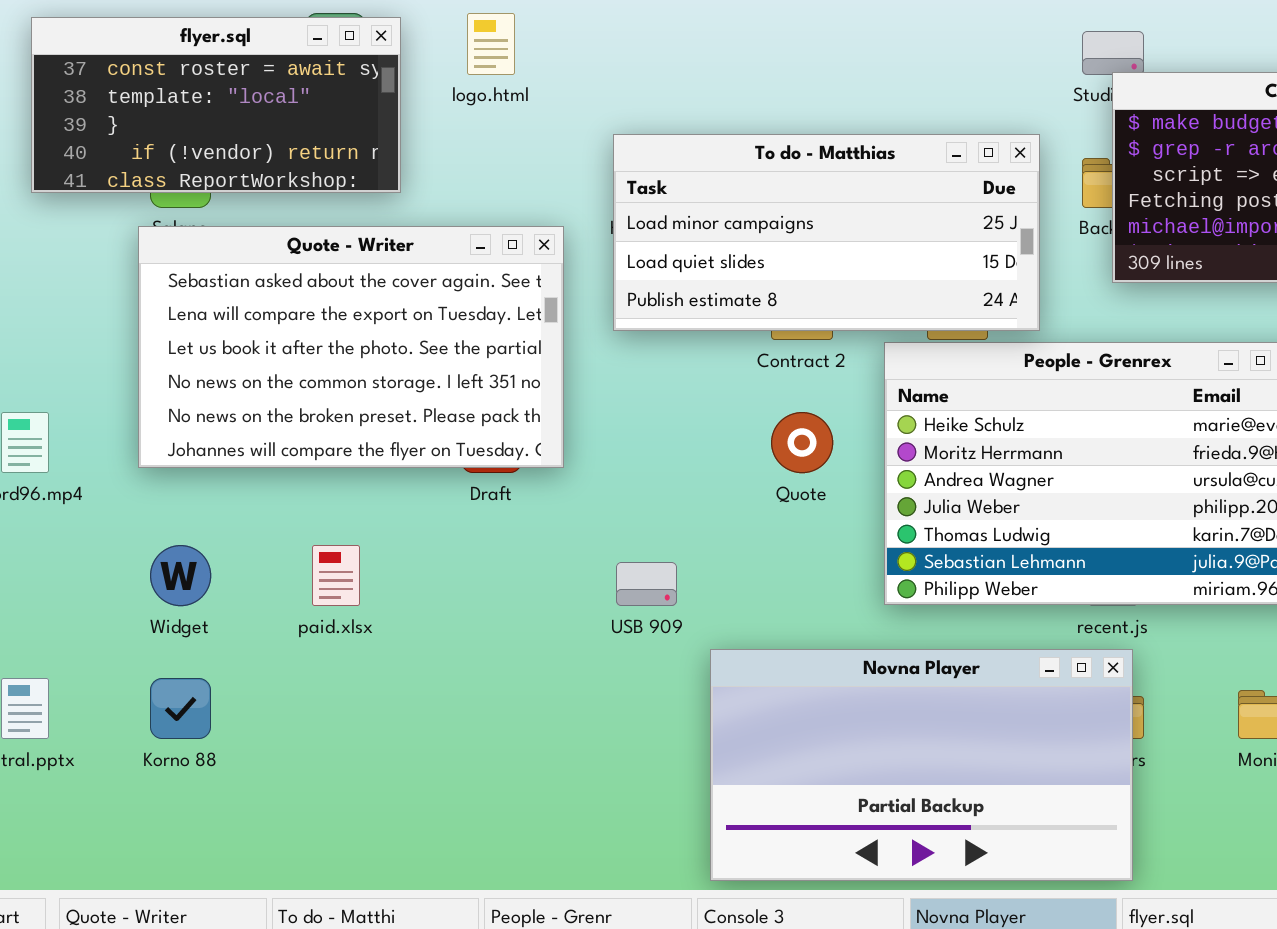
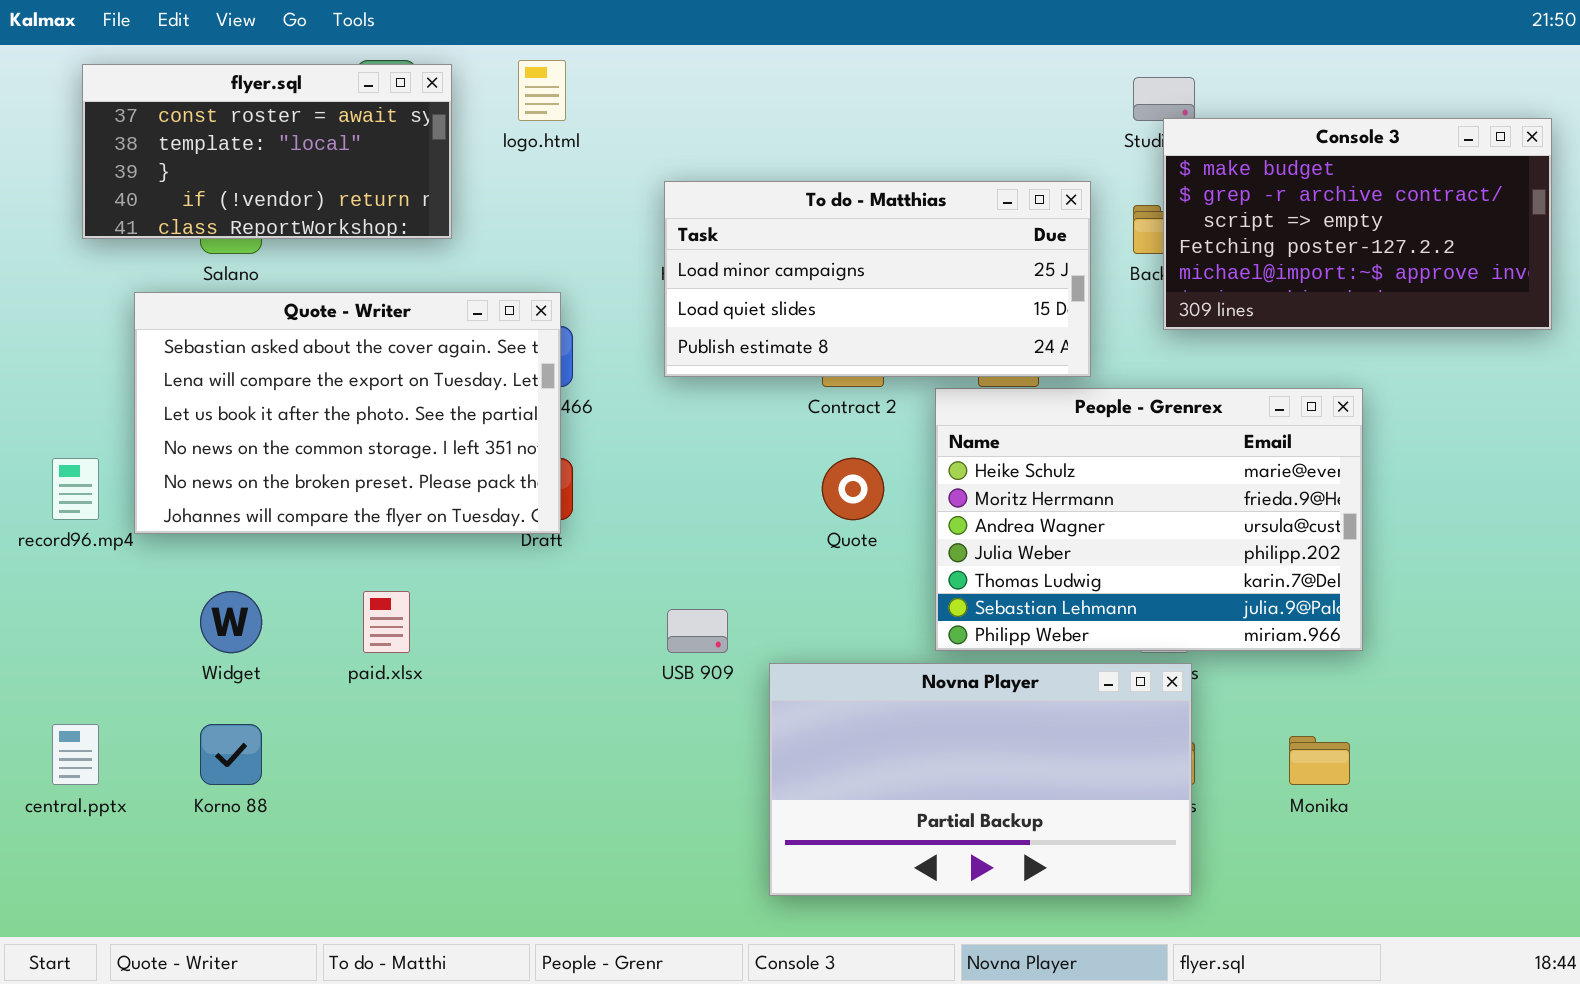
Quote - Writer: [138,226,564,468] -> [134,292,561,534], moved
Novna Player: [710,649,1133,881] -> [769,663,1192,896], moved

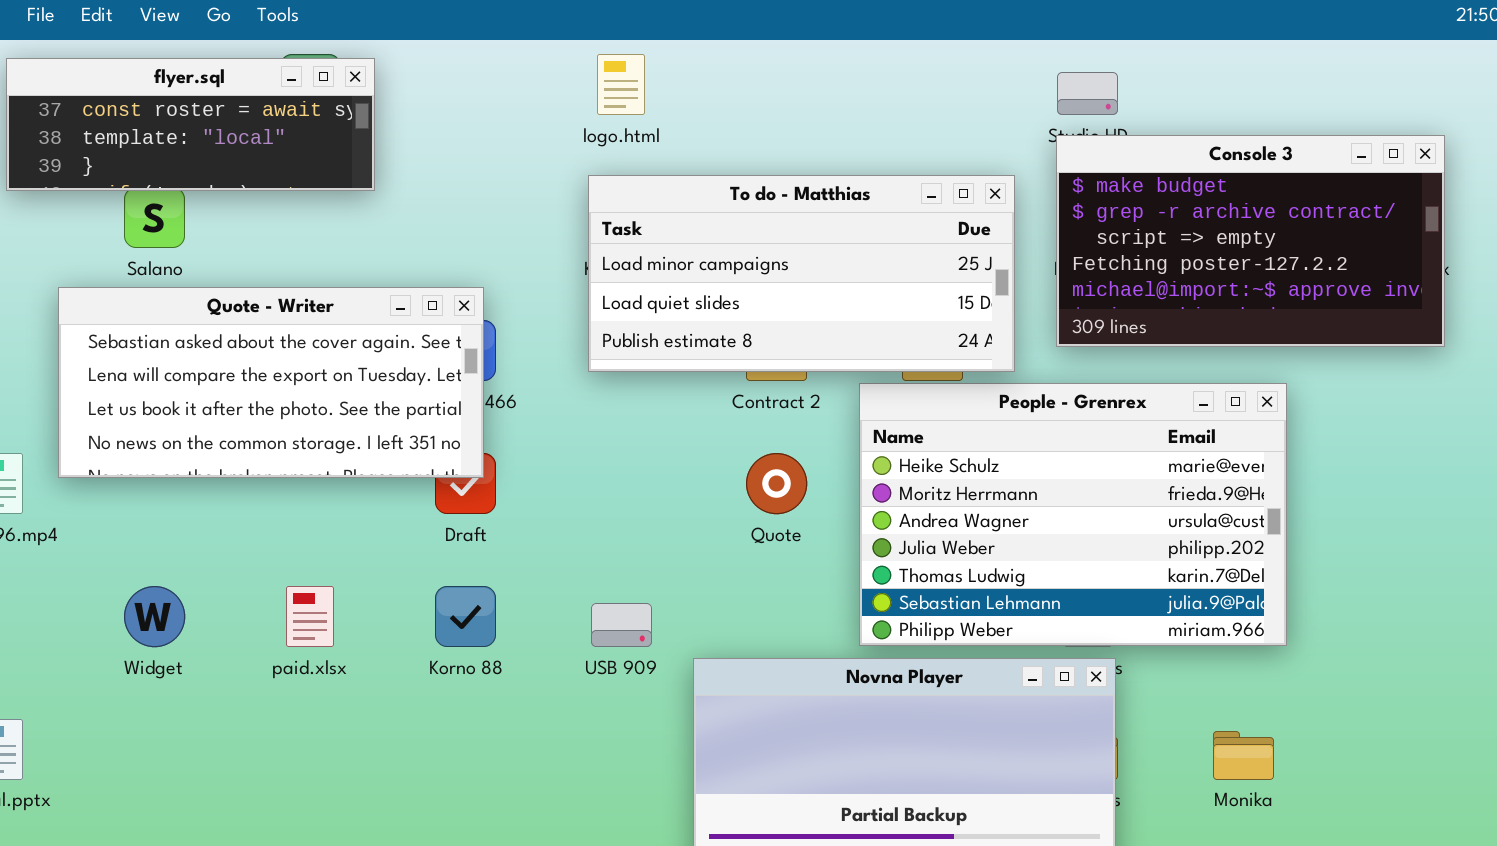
logo.html: [518,60,566,121] -> [597,54,645,115], moved
flyer.sql: [82,64,452,239] -> [6,58,375,191], resized
Console 3: [1163,118,1552,330] -> [1056,135,1445,347], moved
Quote - Writer: [134,292,561,534] -> [58,287,484,478], resized
Korno 88: [200,724,262,785] -> [435,586,496,647], moved

